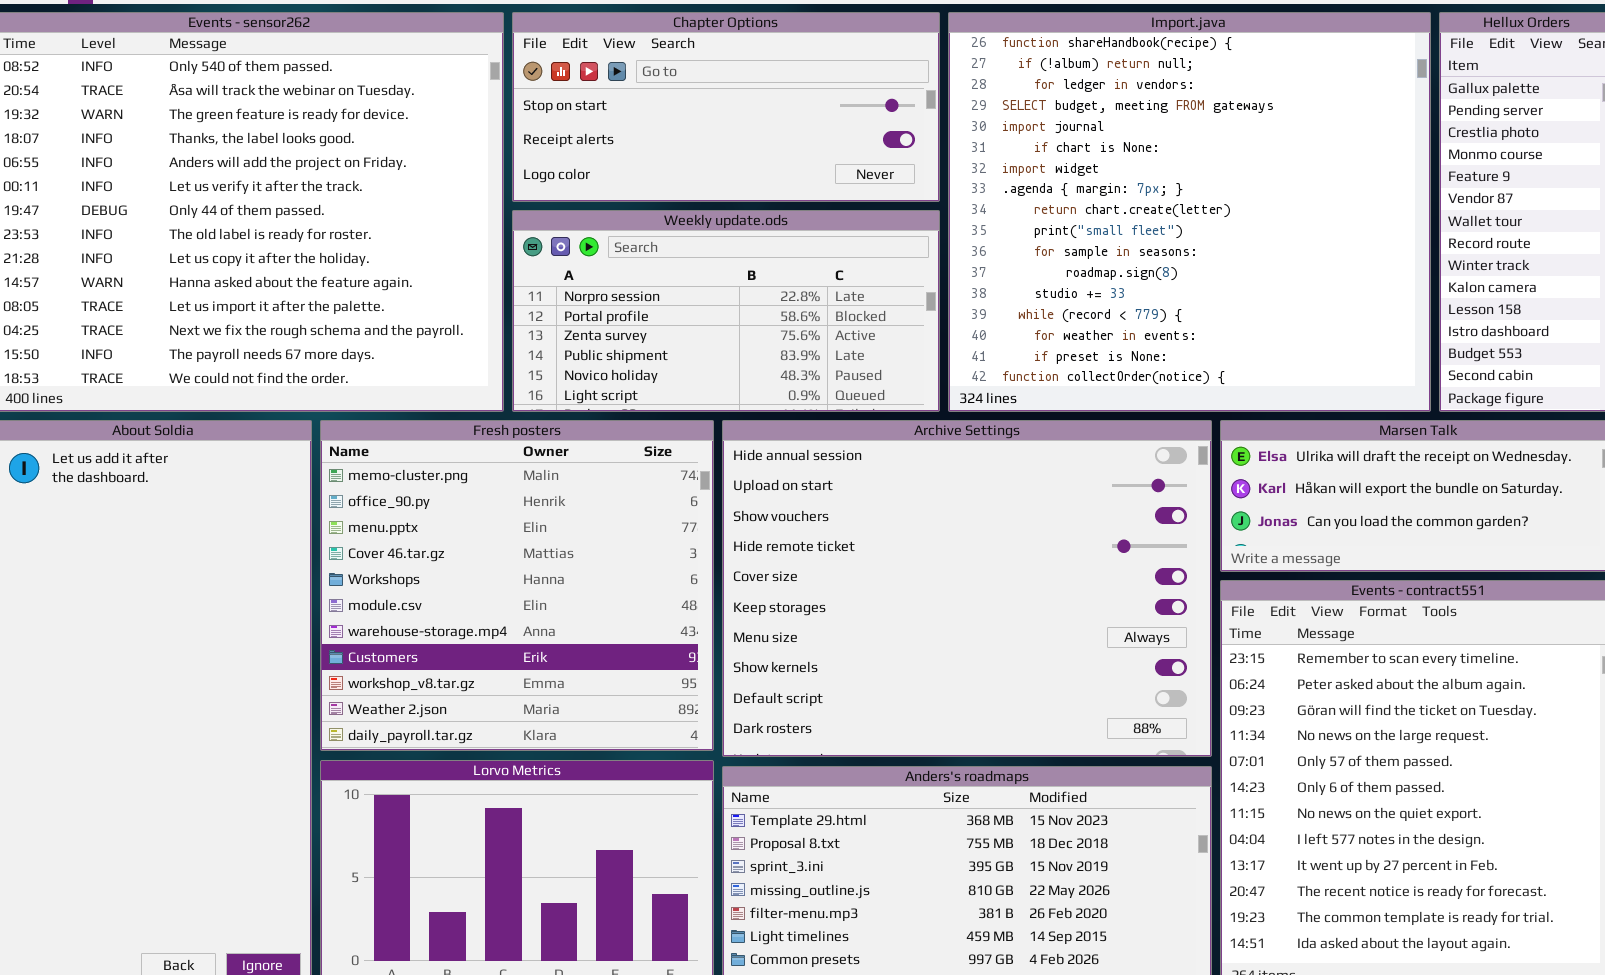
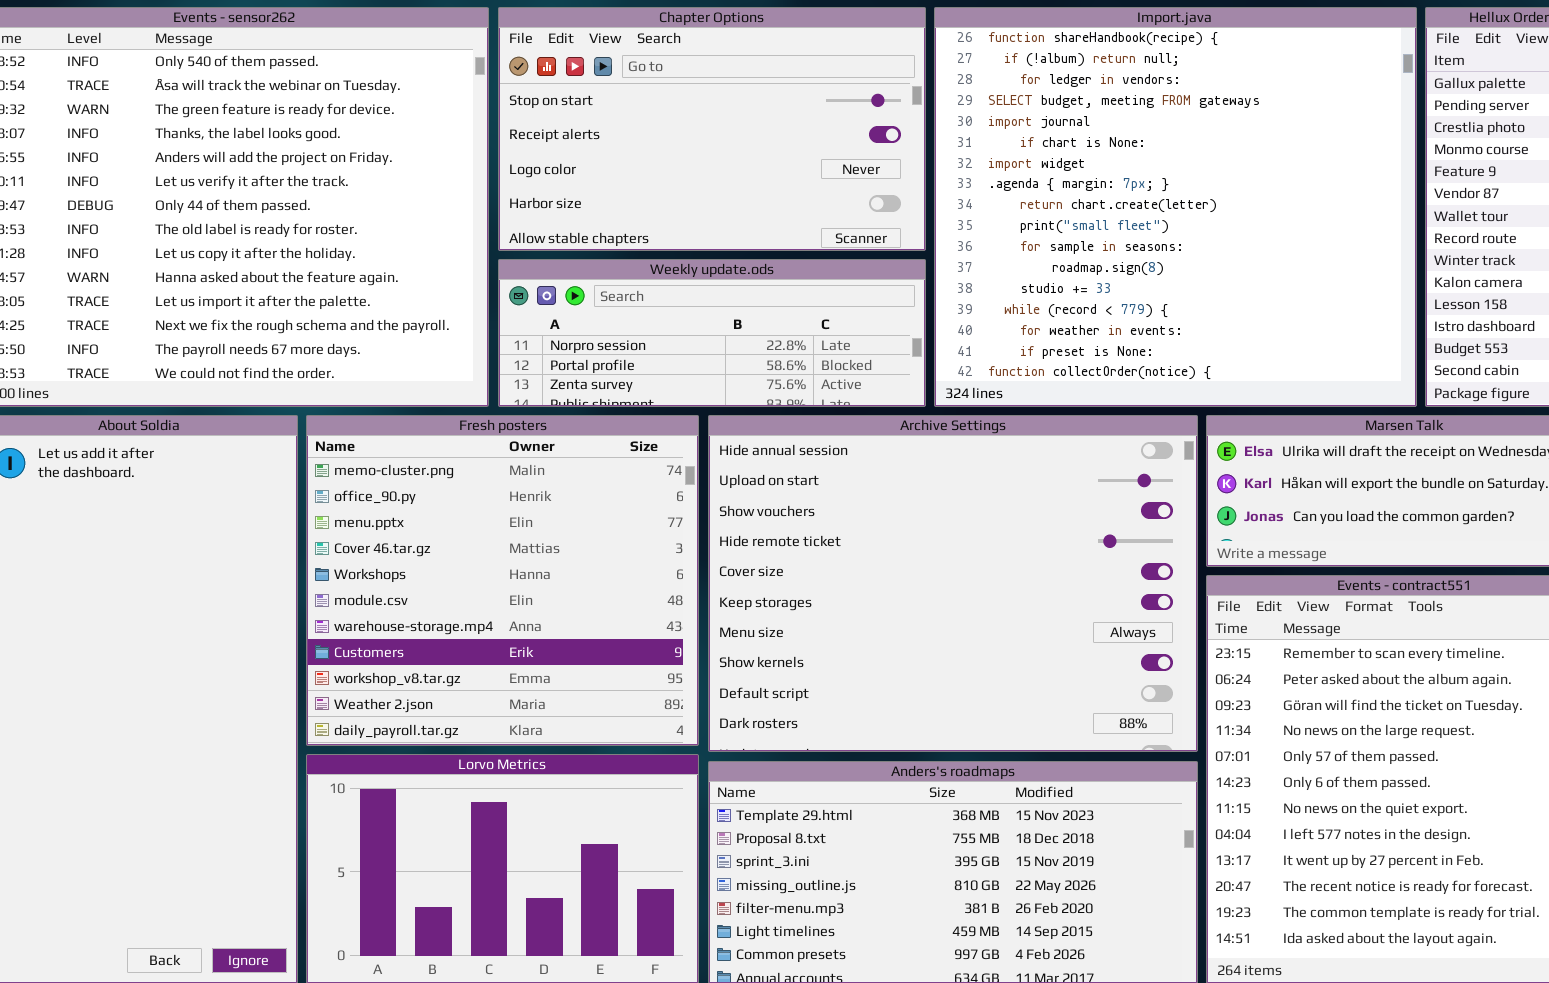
Chapter Options: [512,12,940,202] -> [498,7,926,251], resized
Weekly update.ods: [512,210,940,412] -> [498,259,926,407], resized

